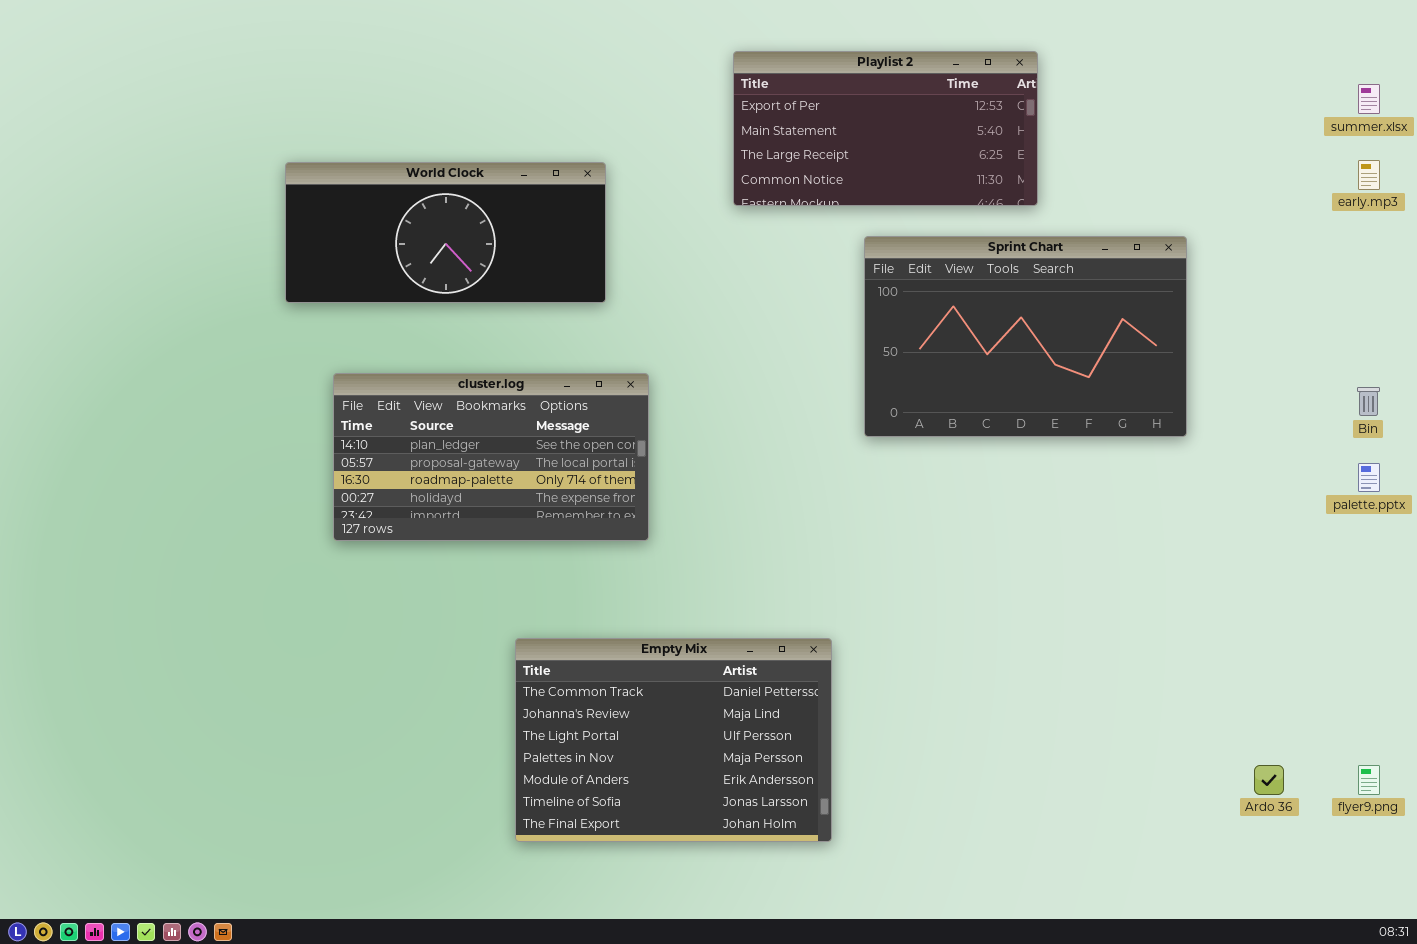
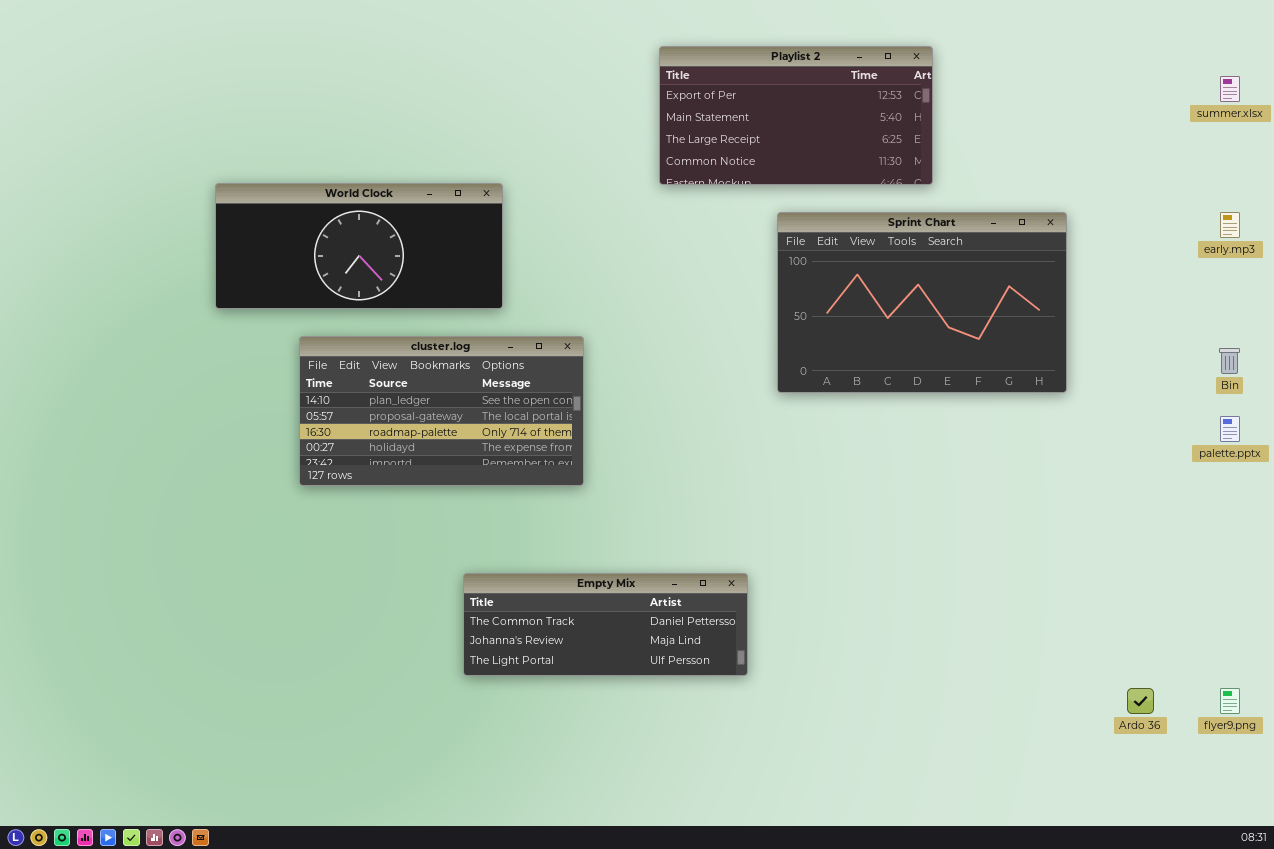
early.mp3: [1358,160,1380,190] -> [1220,212,1240,238], moved
World Clock: [285,162,606,303] -> [215,183,503,309], moved
Empty Mix: [515,638,832,842] -> [463,573,748,676], resized

